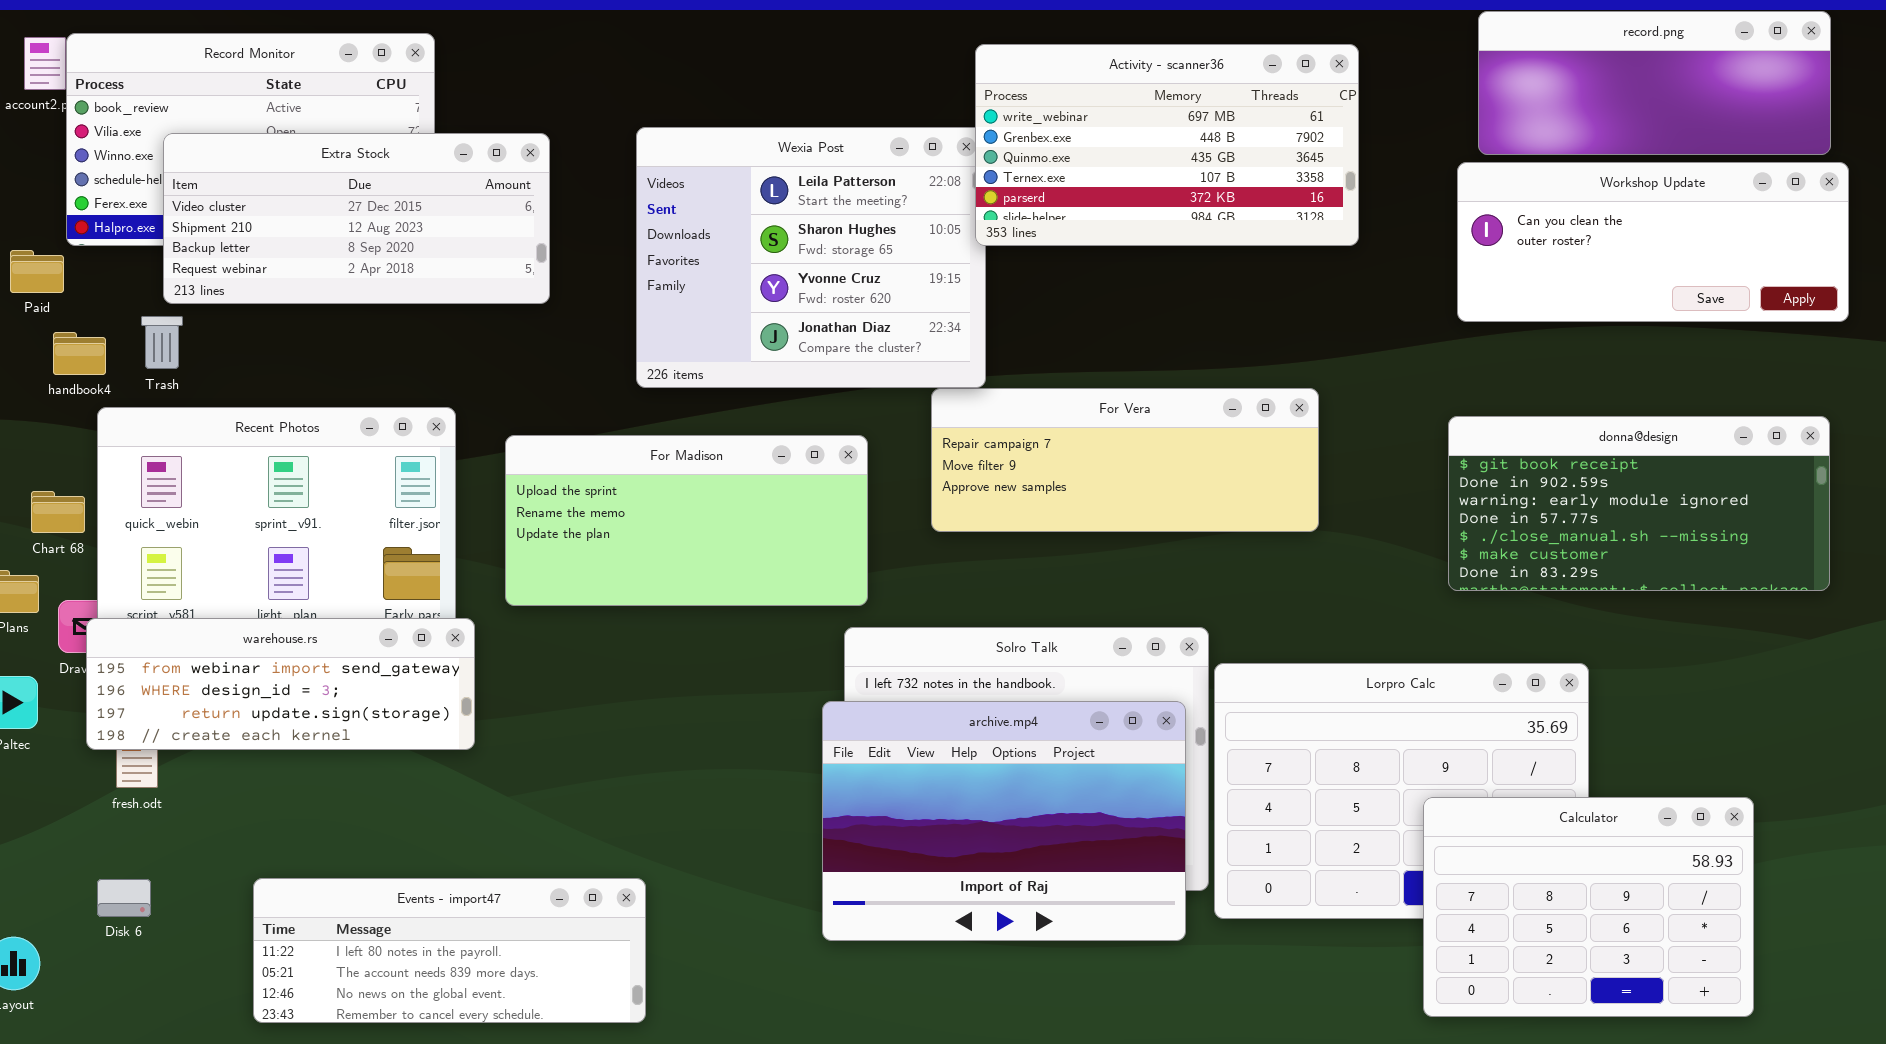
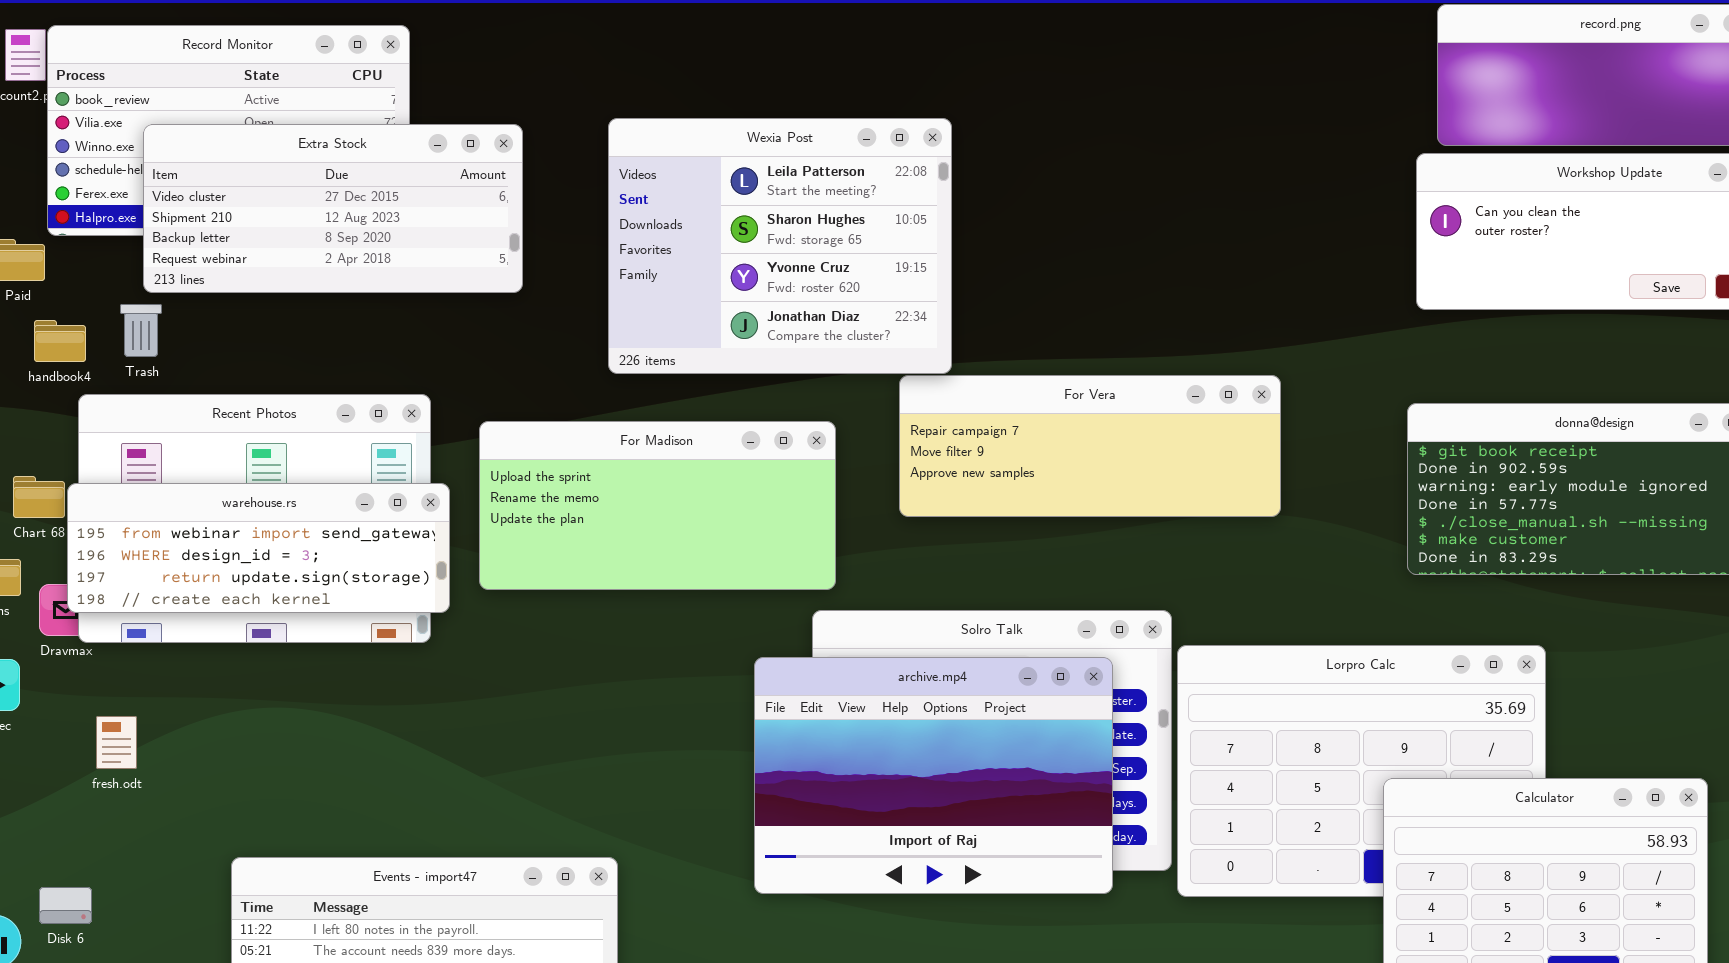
Activity - scanner36: [975,44,1359,246] -> none, closed
warehouse.rs: [86,618,475,750] -> [67,483,450,613], moved
archive.mp4: [822,701,1186,941] -> [754,657,1113,894], moved
Disk 6: [97,879,151,917] -> [39,887,92,924], moved

